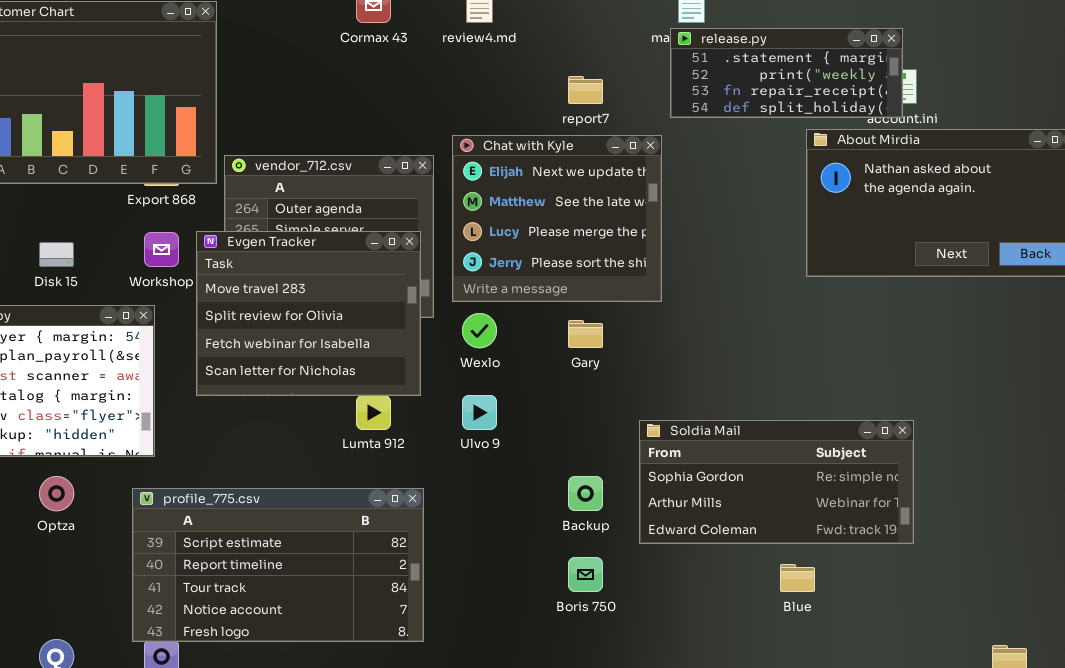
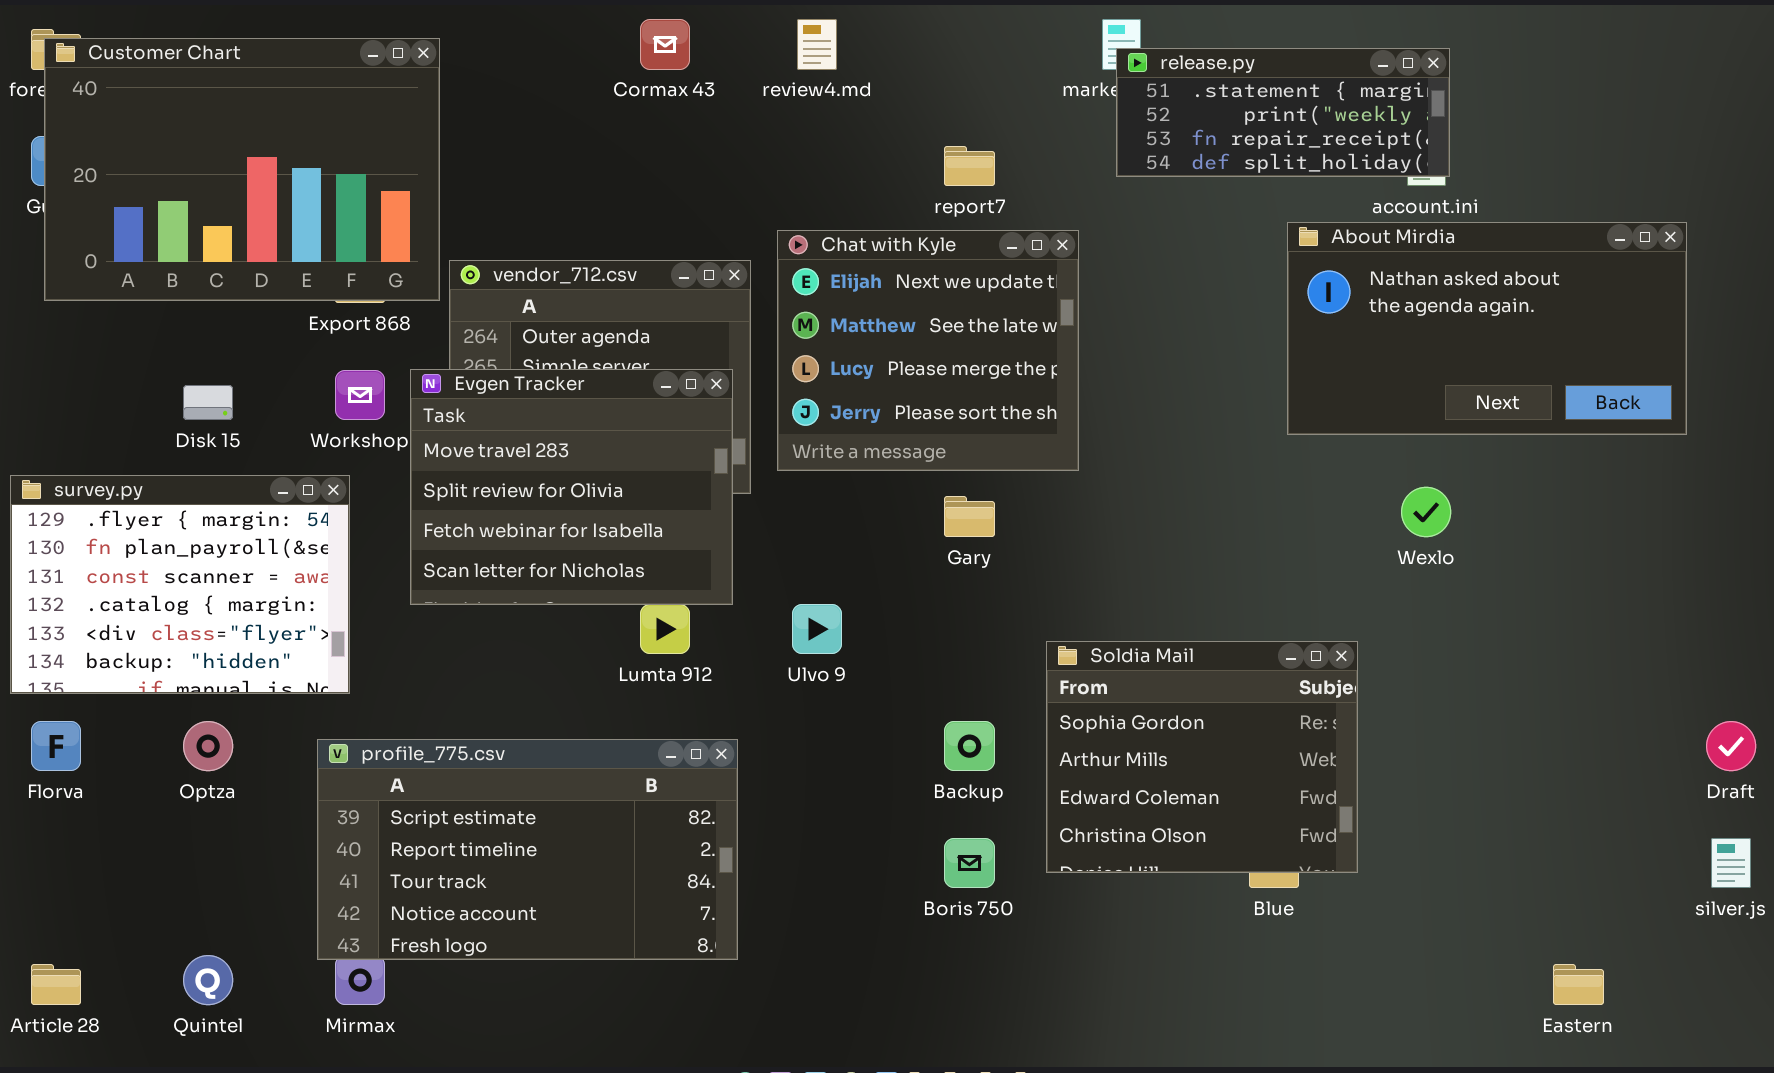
release.py: [670,28,903,118] -> [1116,48,1450,177], moved
Wexlo: [462,313,497,348] -> [1401,487,1451,537], moved
Soldia Mail: [639,420,914,544] -> [1046,641,1358,873], resized

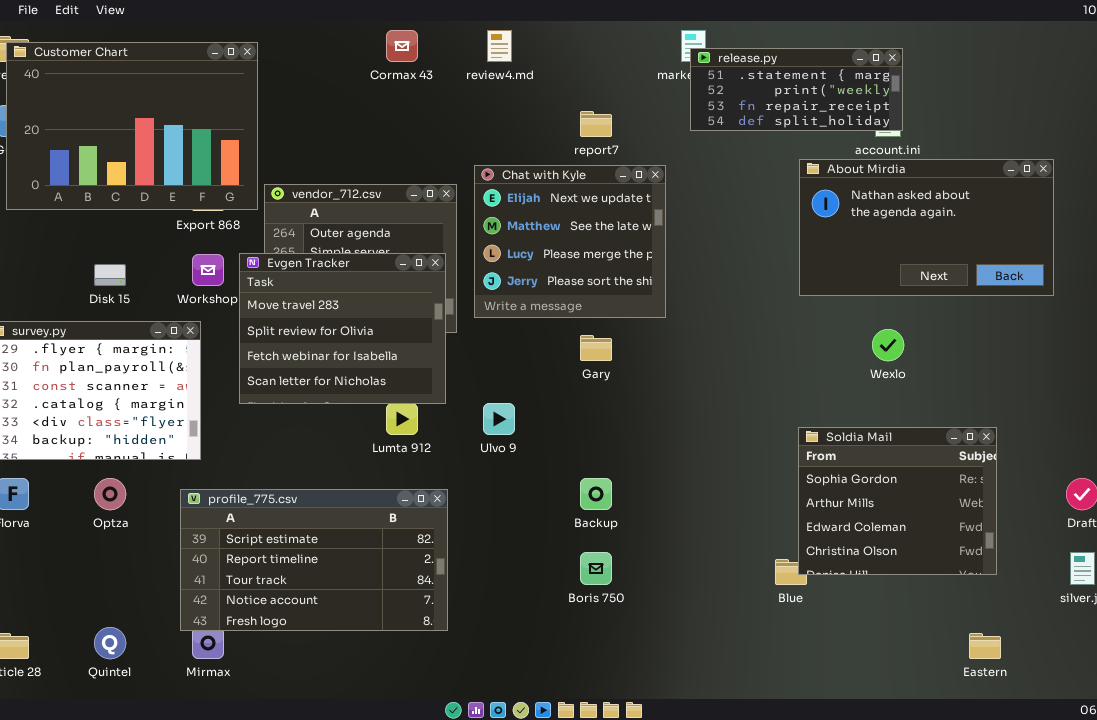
Soldia Mail: [1046,641,1358,873] -> [798,427,997,575], moved

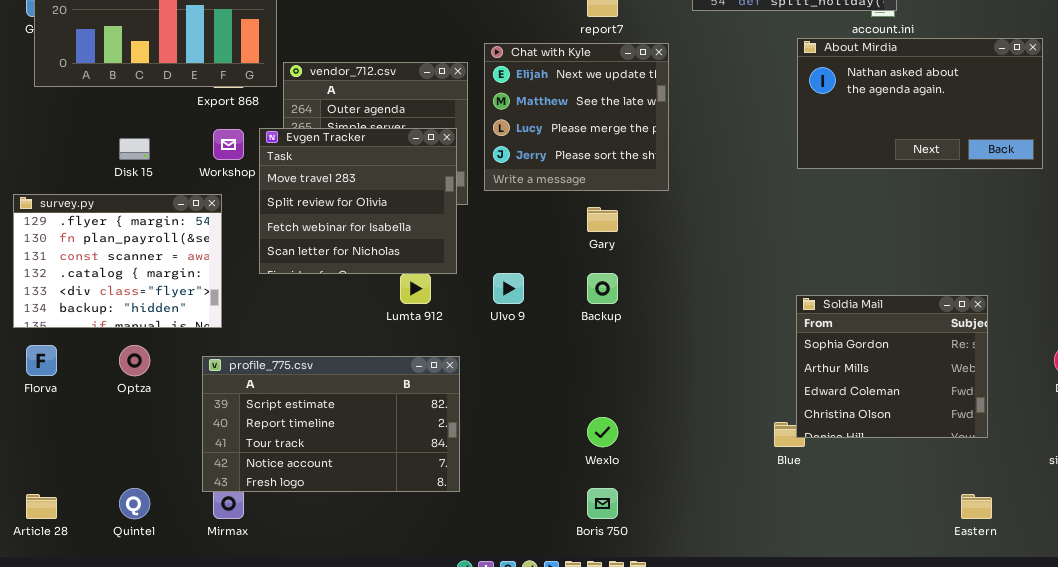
Wexlo: [872,329,904,361] -> [587,417,618,447], moved
Backup: [580,478,612,510] -> [587,273,618,304], moved
Boris 750: [580,552,612,585] -> [587,488,618,519], moved

